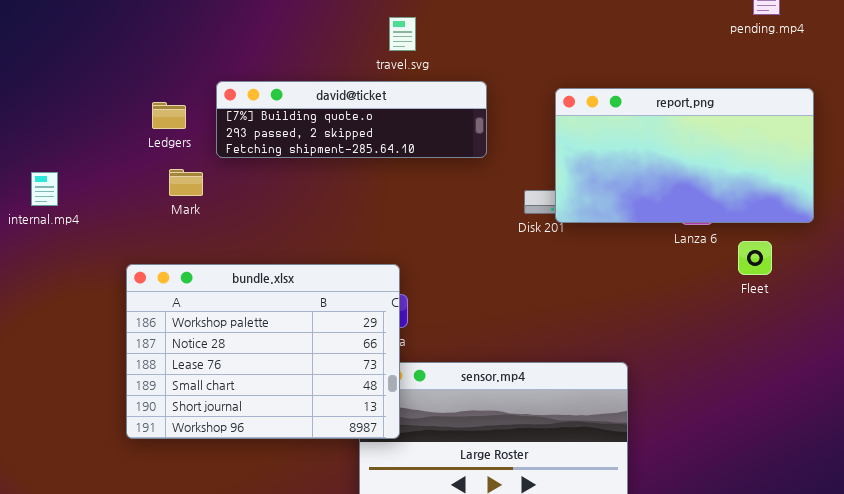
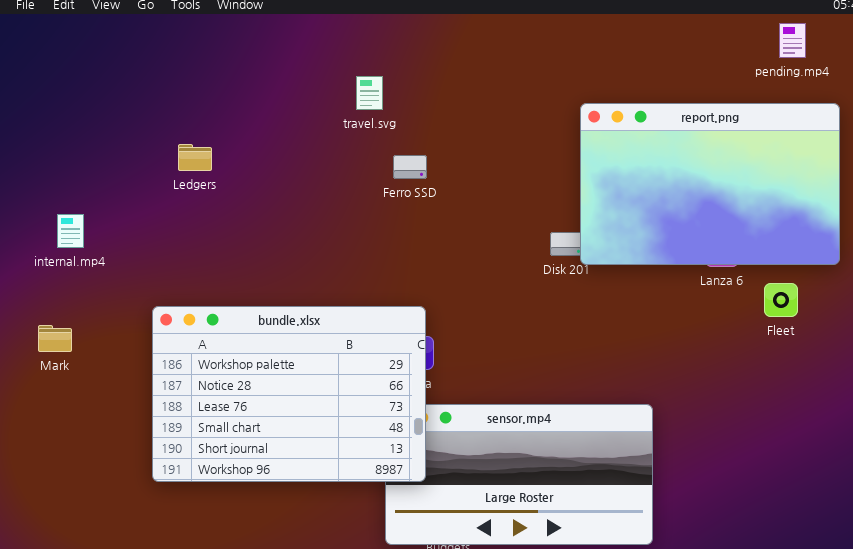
travel.svg: [389,17,416,51] -> [356,76,383,110], moved
david@ticket: [216,81,487,158] -> none, closed
report.png: [555,88,814,223] -> [580,103,840,265], resized
Mark: [169,169,203,196] -> [38,325,72,352], moved

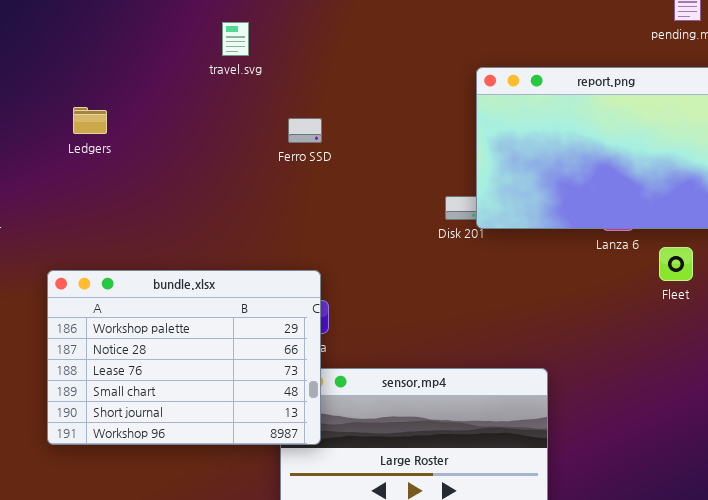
travel.svg: [356,76,383,110] -> [222,22,249,56], moved

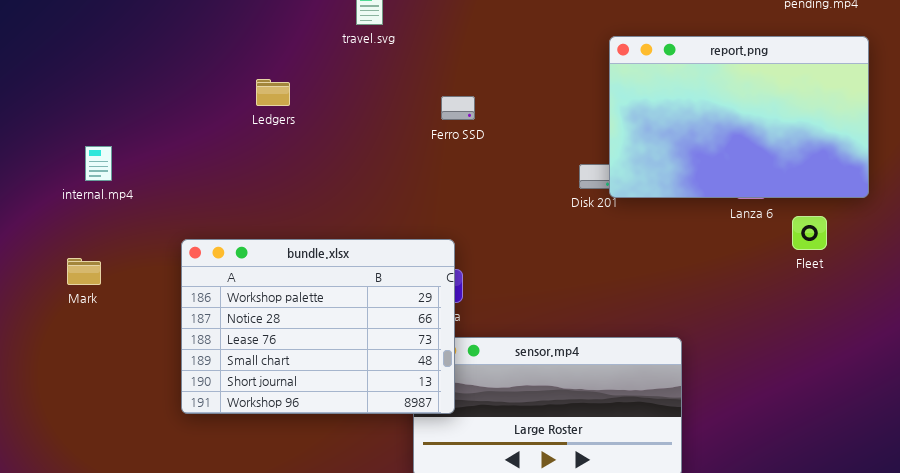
Ledgers: [73,107,107,134] -> [256,79,290,106], moved
Ferro SSD: [288,118,322,143] -> [441,96,475,120], moved

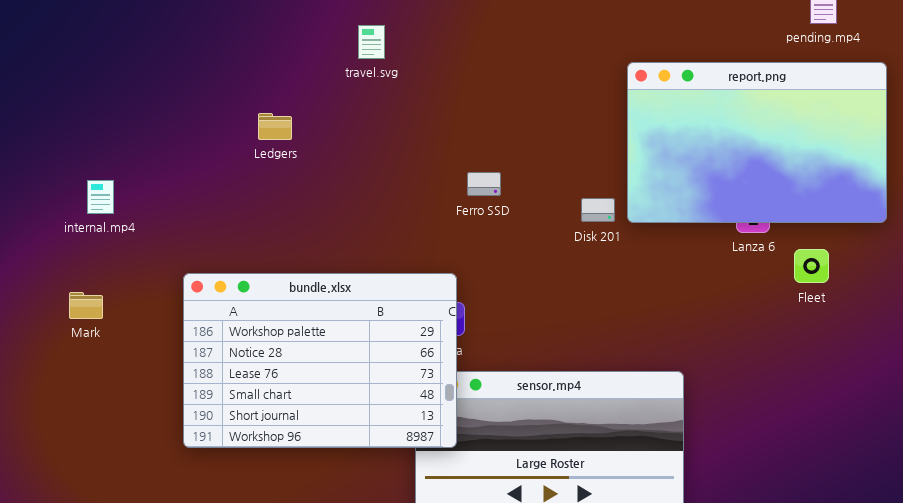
report.png: [609,36,869,198] -> [627,62,887,223], moved
Ferro SSD: [441,96,475,120] -> [467,172,501,196], moved

